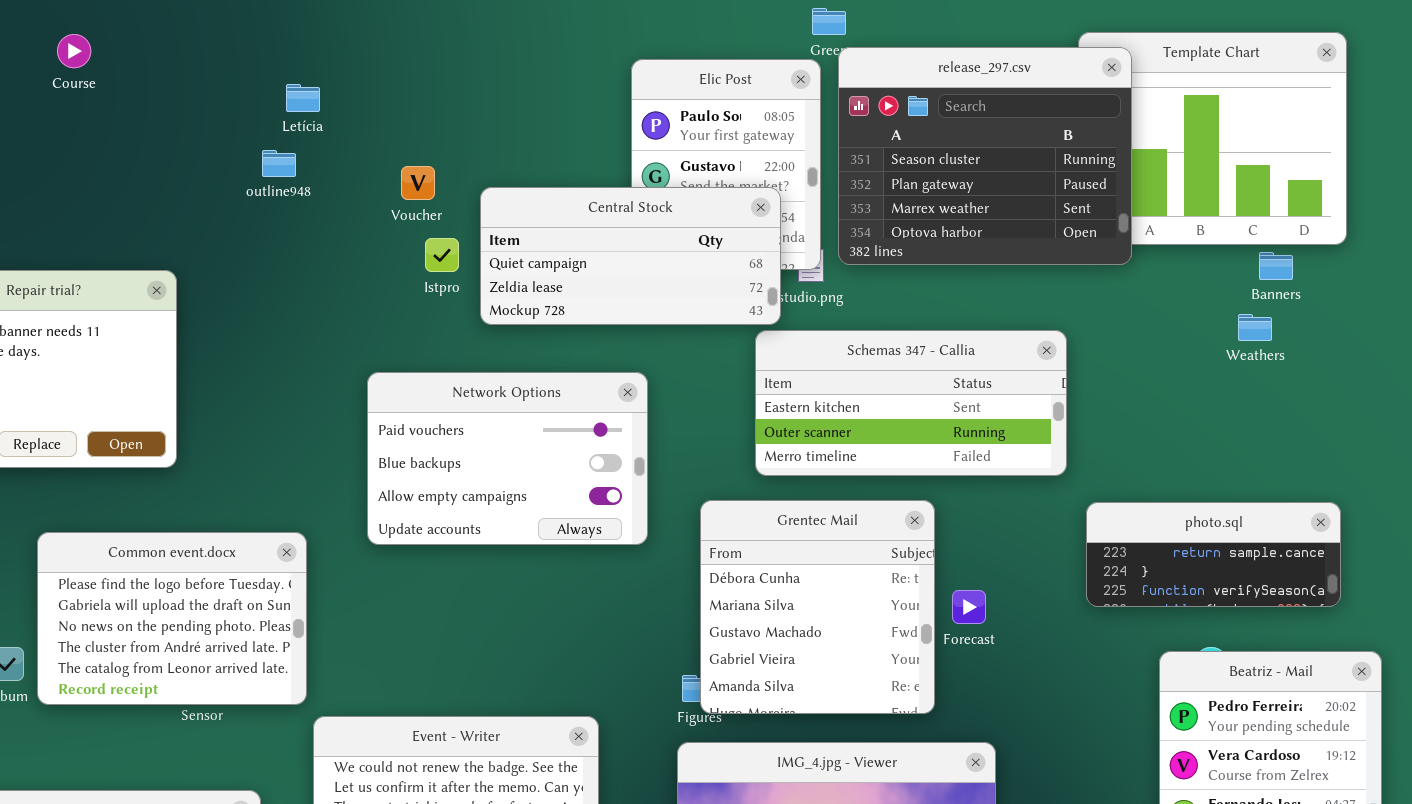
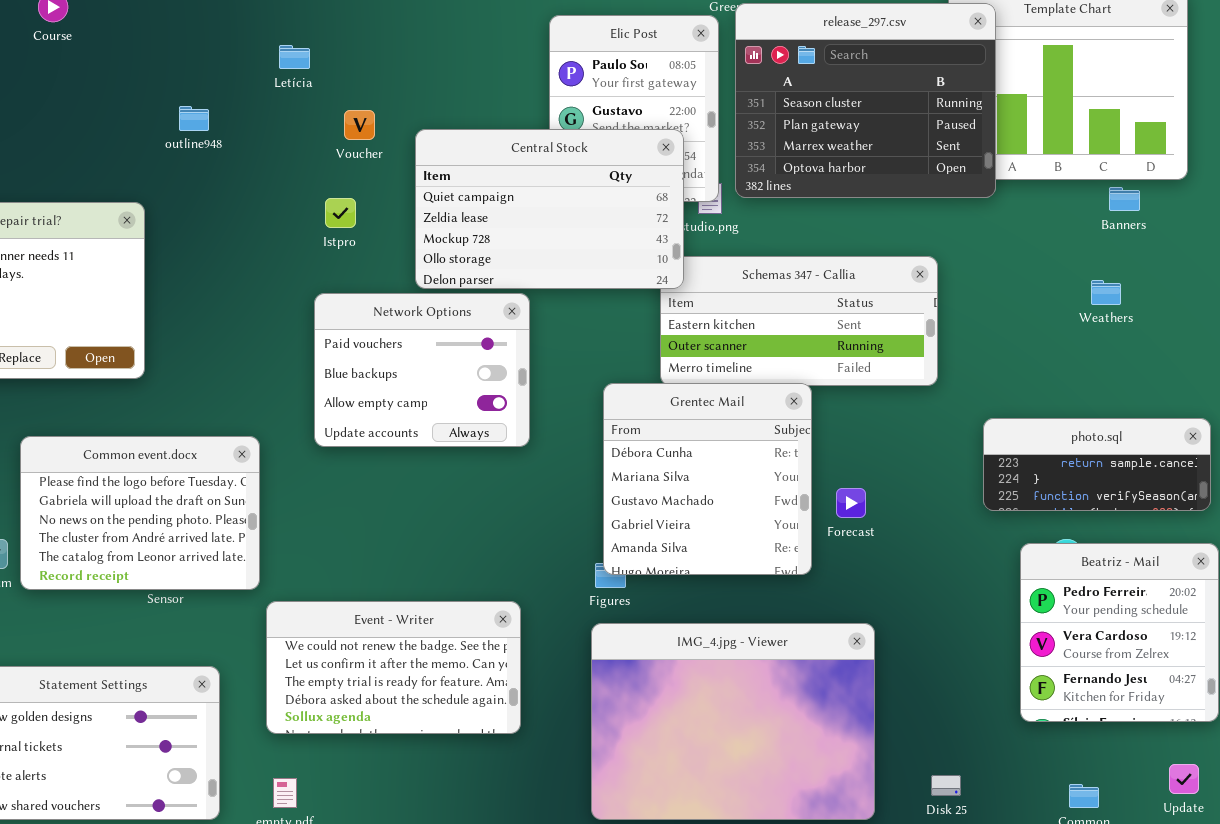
Letícia: [286,84,320,112] -> [279,45,310,69], moved
outline948: [262,150,296,177] -> [179,106,209,131], moved
Central Stock: [480,187,781,325] -> [415,129,684,289], resized
Istpro: [425,238,459,272] -> [325,198,356,228], moved
Weathers: [1238,314,1272,341] -> [1091,280,1121,305], moved
Network Options: [367,372,648,545] -> [314,293,530,447], resized
Grentec Mail: [700,500,935,714] -> [603,383,812,575], moved
photo.sql: [1086,502,1341,607] -> [983,418,1211,511], moved

